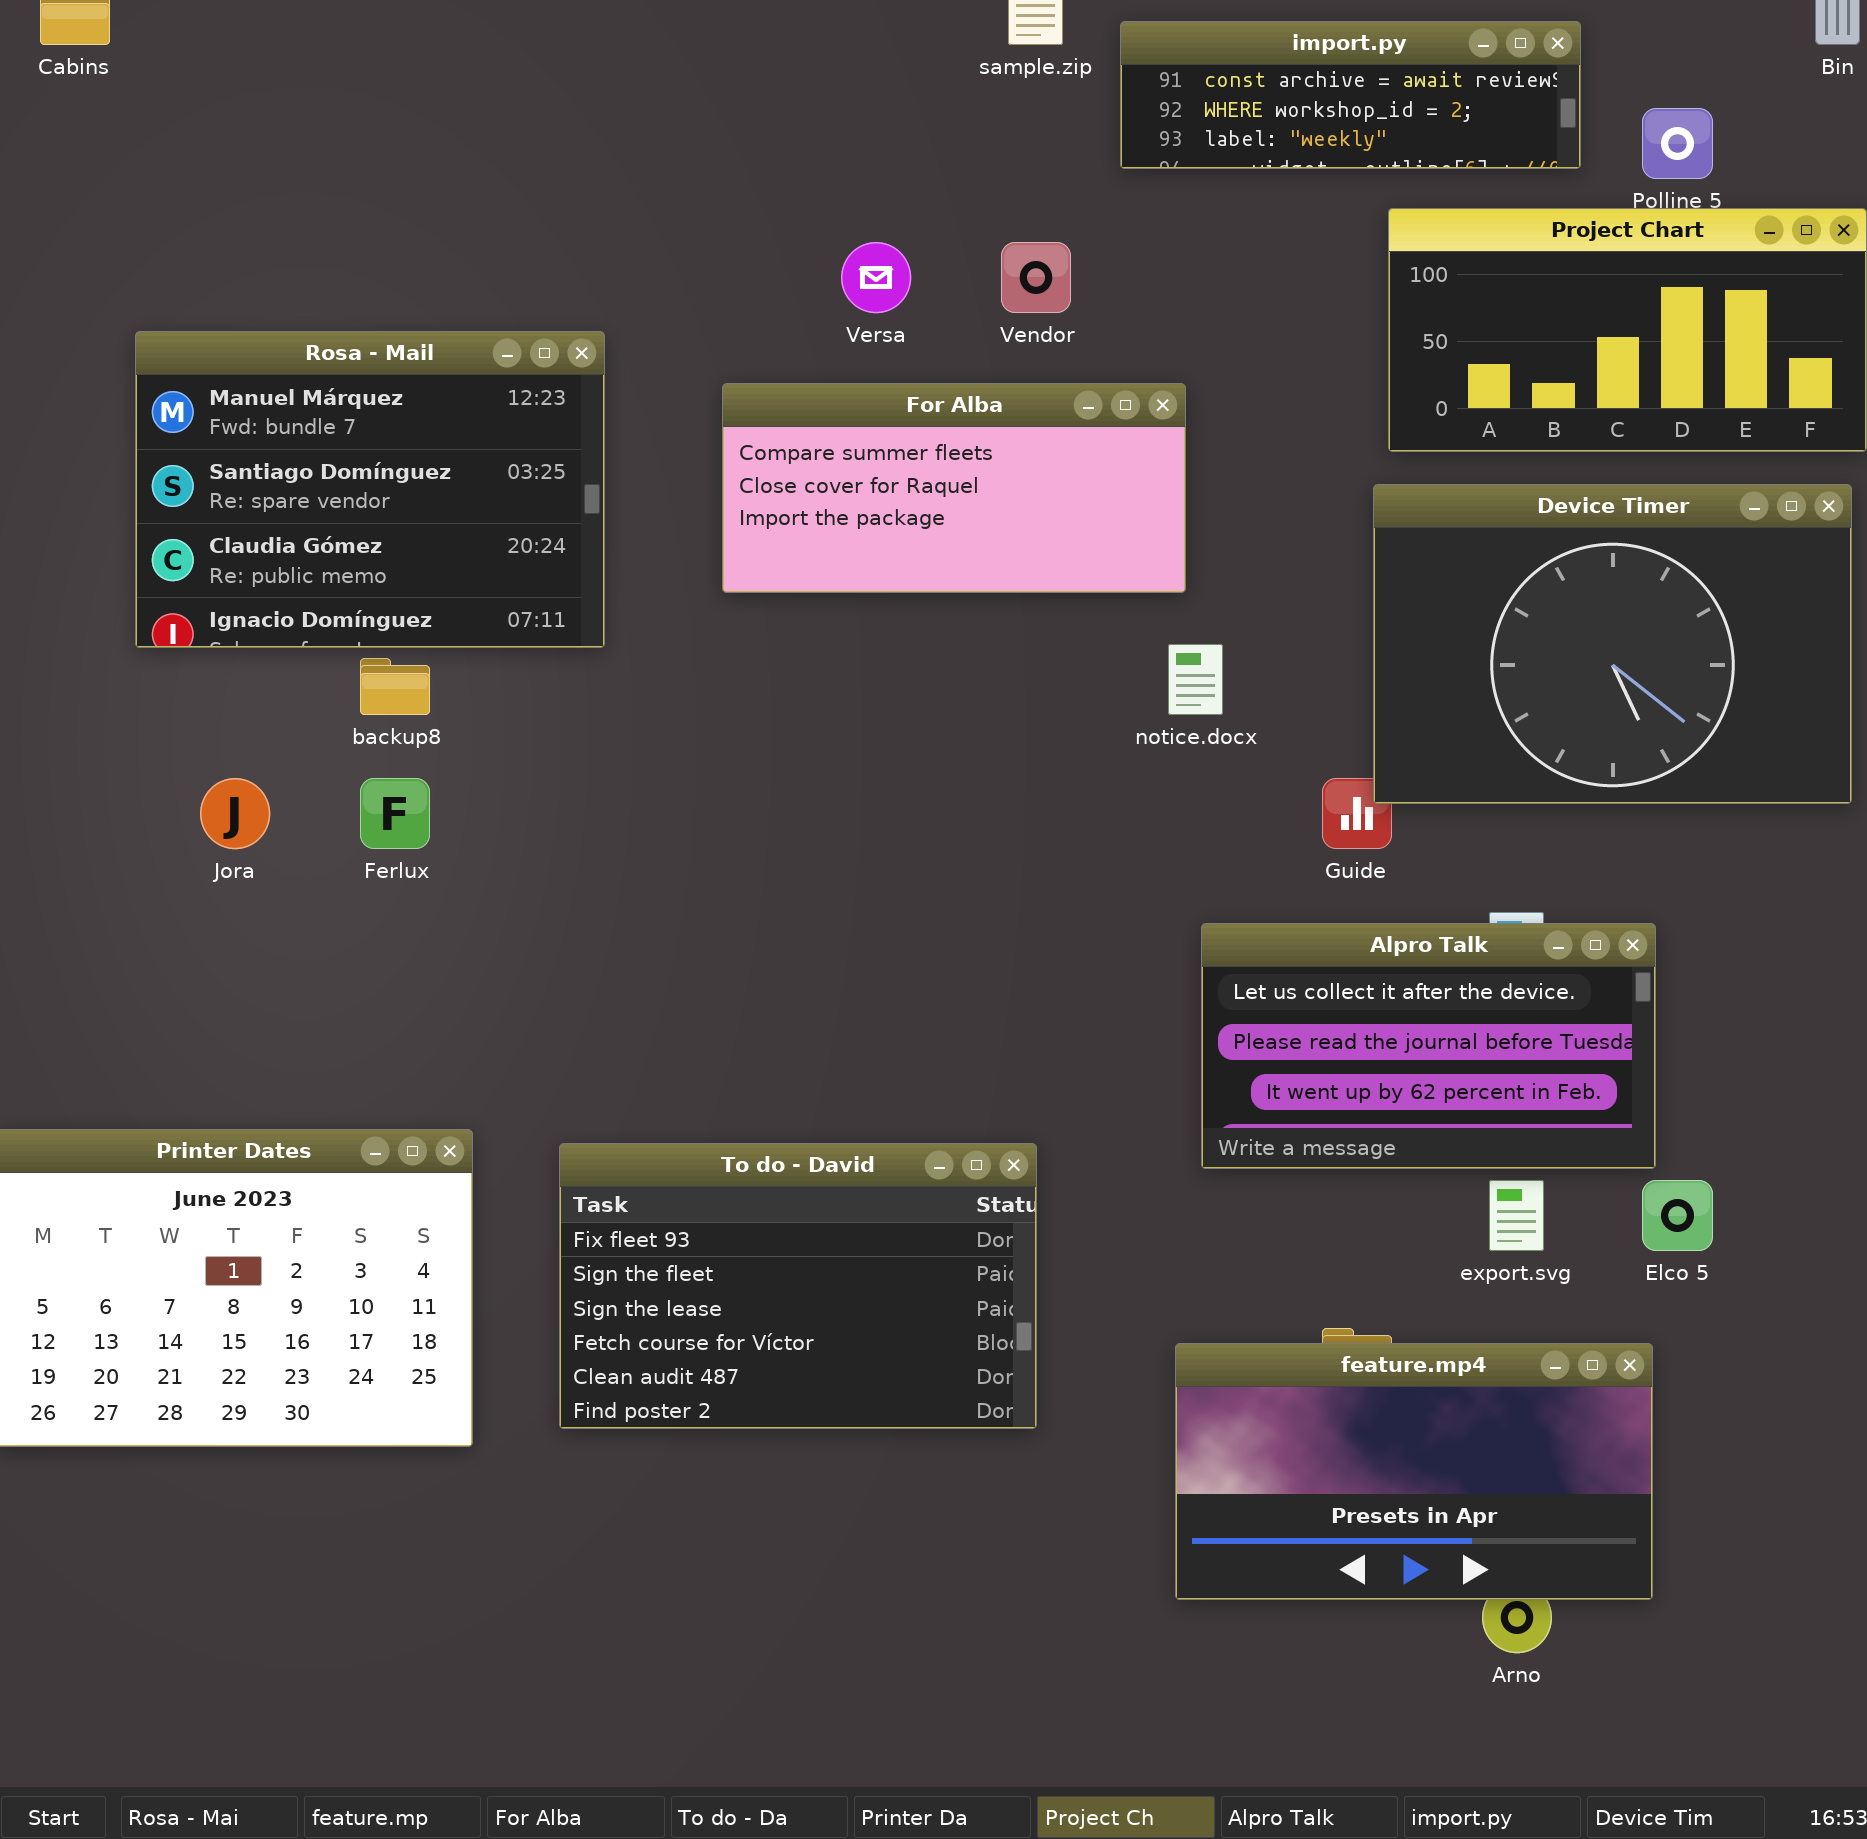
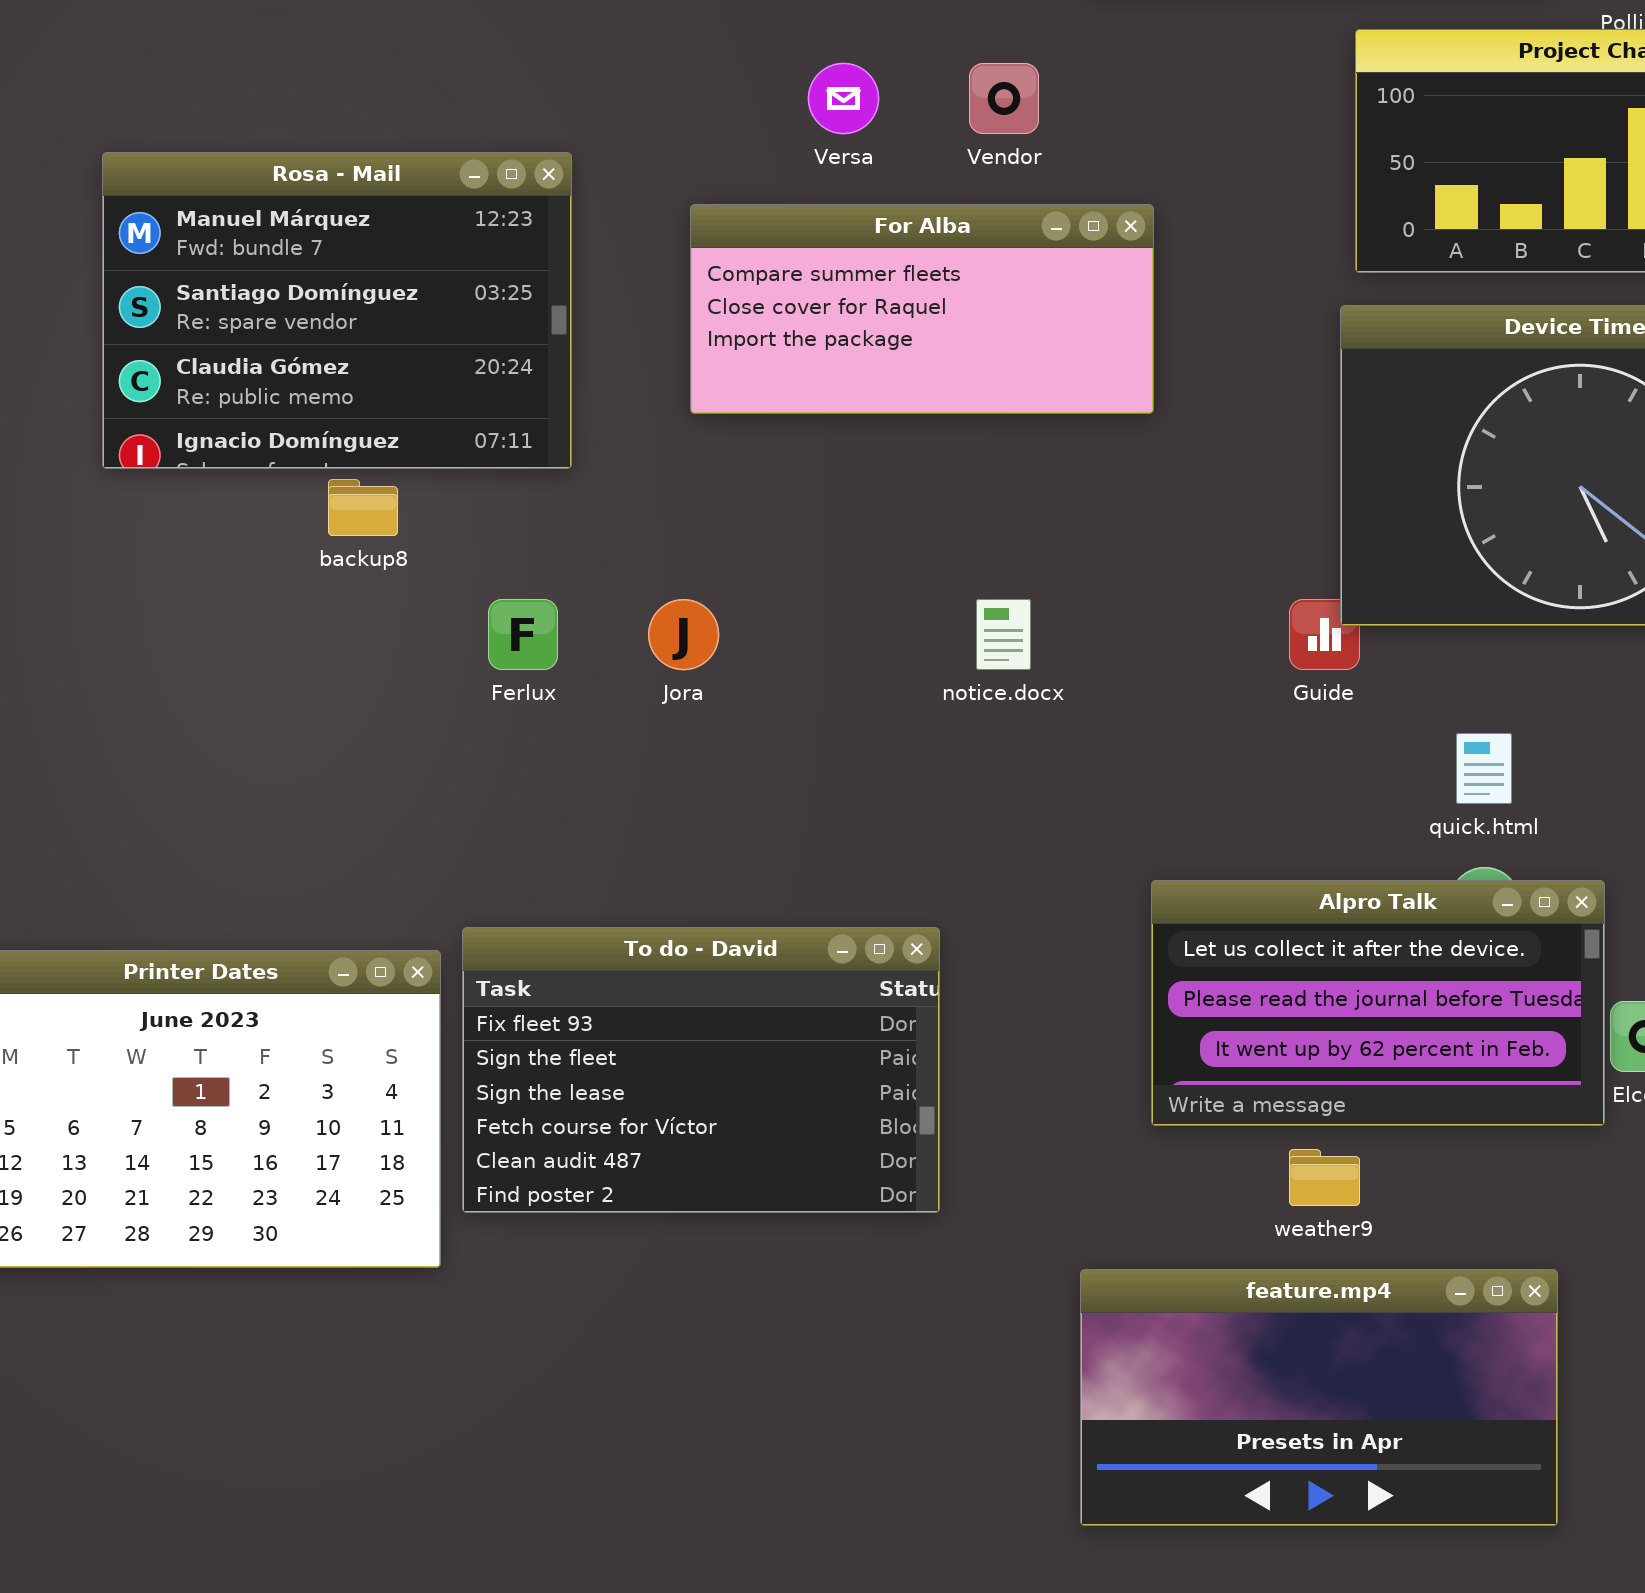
notice.docx: [1168,644,1223,715] -> [976,599,1031,670], moved
Jora: [200,778,270,849] -> [648,599,719,670], moved
Ferlux: [360,778,430,849] -> [488,599,558,670], moved
Alpro Talk: [1201,923,1656,1169] -> [1151,880,1605,1126], moved
To do - David: [559,1143,1037,1429] -> [462,927,940,1213], moved
feature.mp4: [1175,1343,1653,1600] -> [1080,1269,1558,1526], moved

